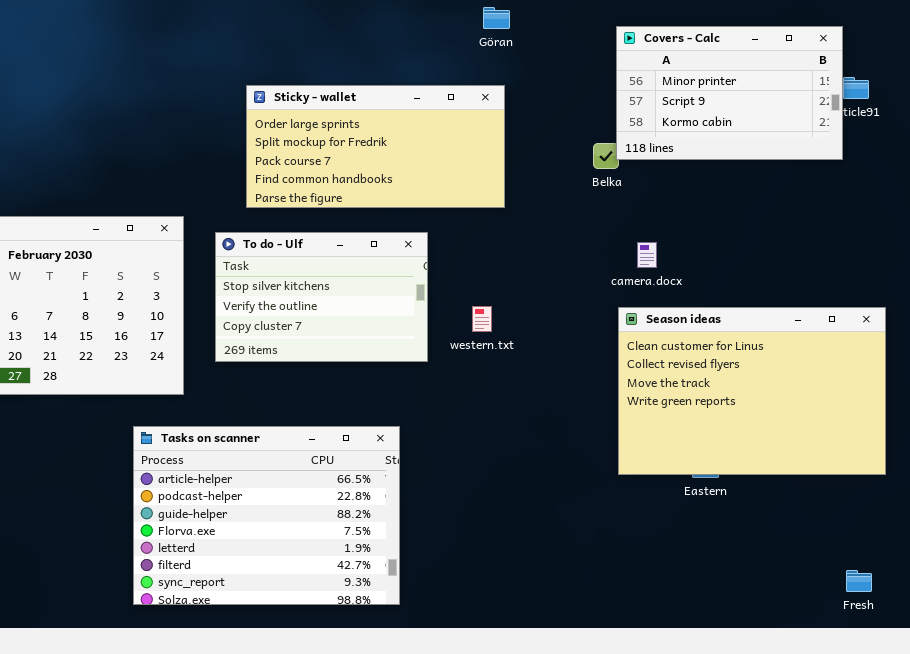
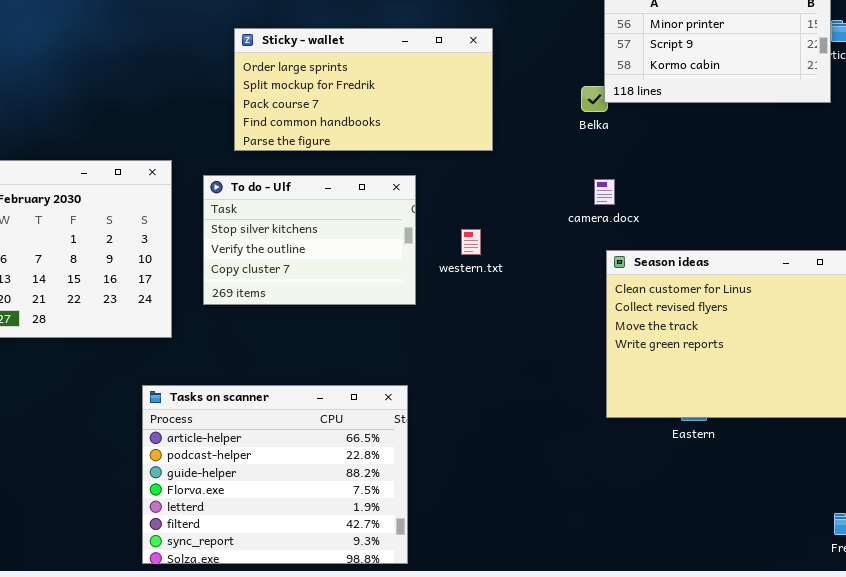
camera.docx: [637,242,657,268] -> [594,179,615,205], moved
western.txt: [472,306,492,332] -> [461,229,481,255], moved
Tasks on scanner: [133,426,400,605] -> [142,385,408,564], moved

